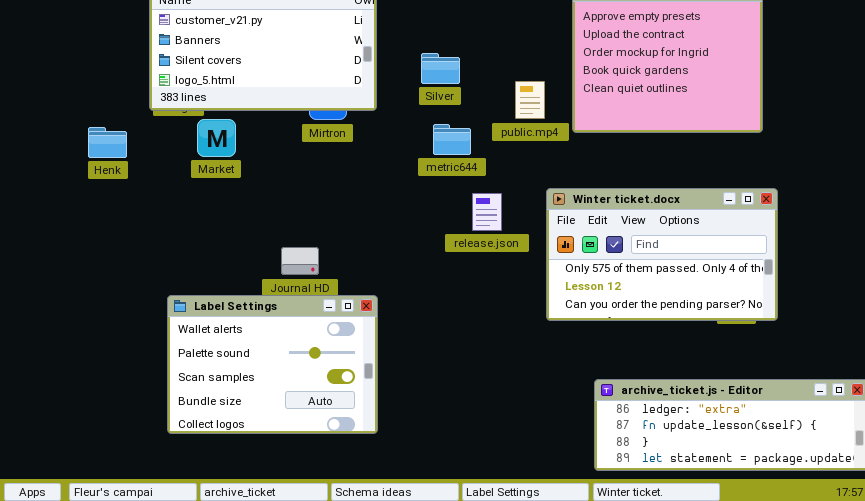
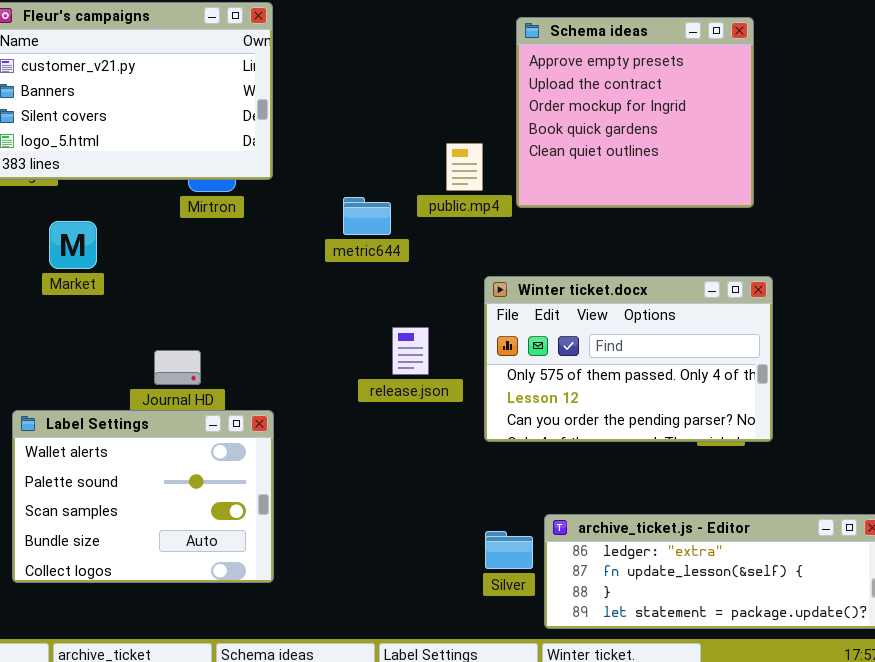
Silver: [421,53,460,84] -> [485,531,533,569], moved
Market: [197,119,236,157] -> [49,221,97,269], moved
release.json: [472,193,502,231] -> [392,327,429,375], moved

